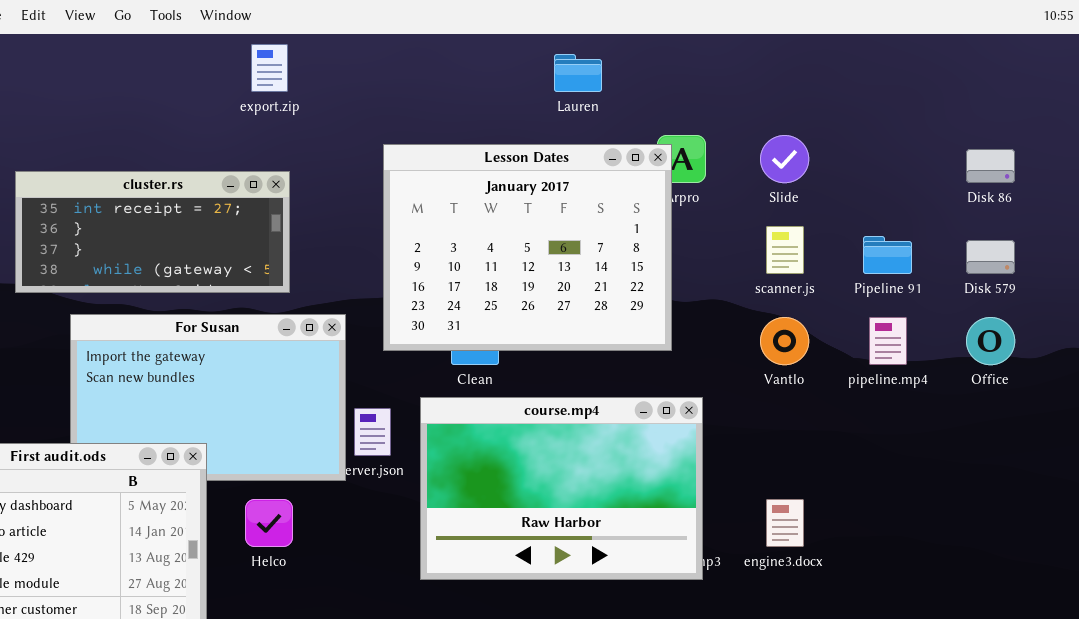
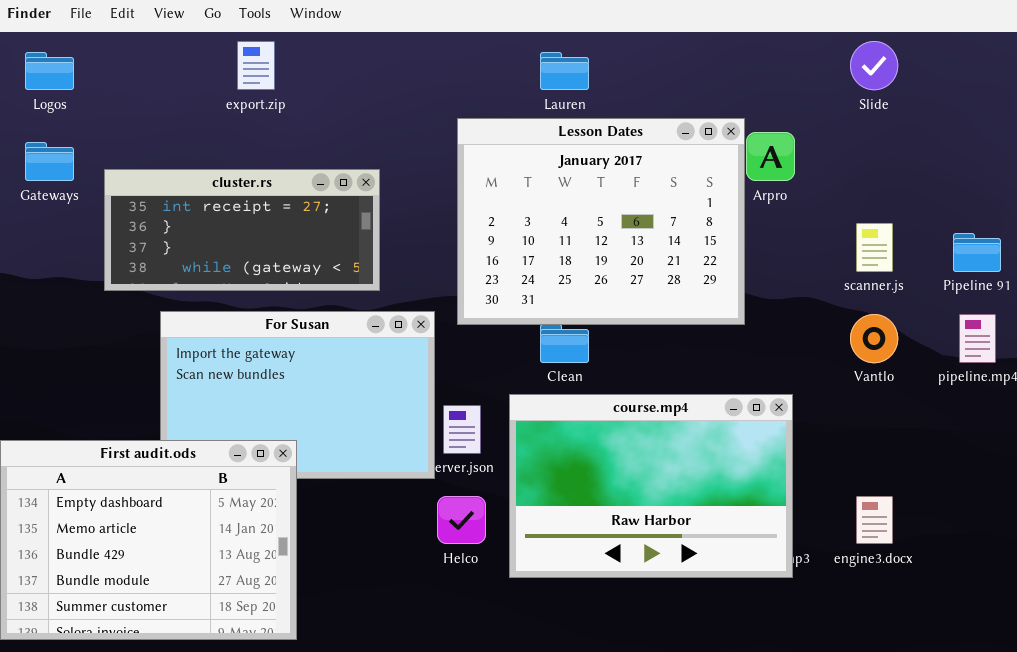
export.zip: [251,44,288,92] -> [237,41,275,90], moved
Lauren: [554,54,602,92] -> [540,52,589,90], moved
Slide: [760,135,809,183] -> [850,41,898,90], moved
Lesson Dates: [383,144,672,351] -> [457,118,745,325], moved
Helco: [245,499,293,547] -> [437,496,486,544], moved

